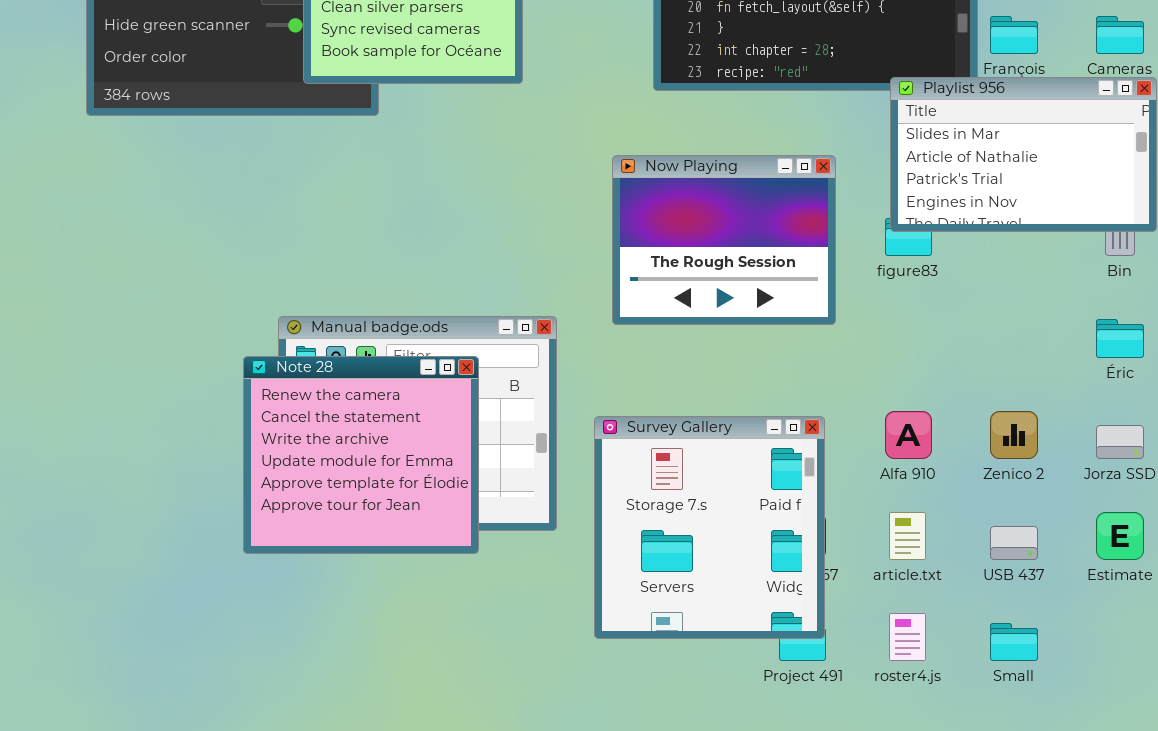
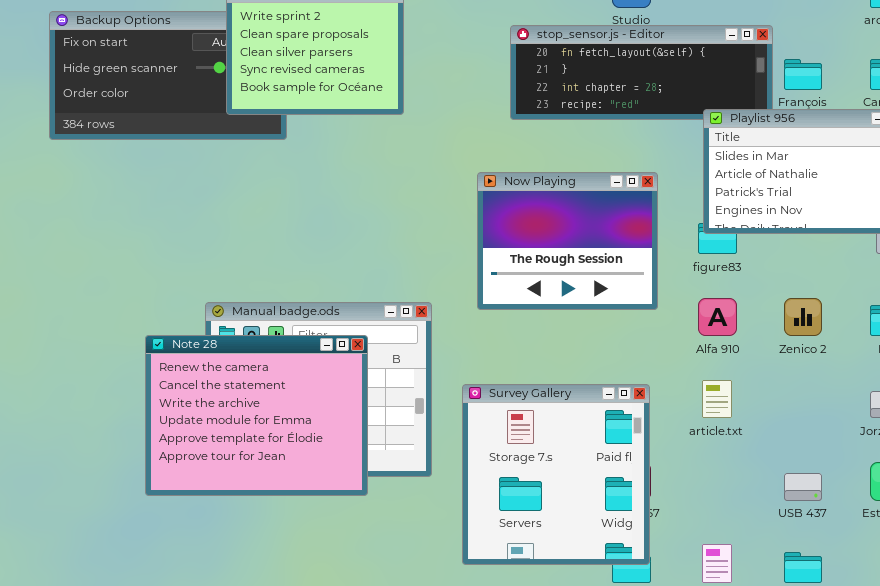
Note 28: [243,356,479,554] -> [145,335,368,496], resized
Alfa 910: [885,411,932,459] -> [698,298,737,336], moved
Zenico 2: [990,411,1038,459] -> [784,298,822,336], moved
article.txt: [889,512,926,560] -> [702,380,732,418], moved

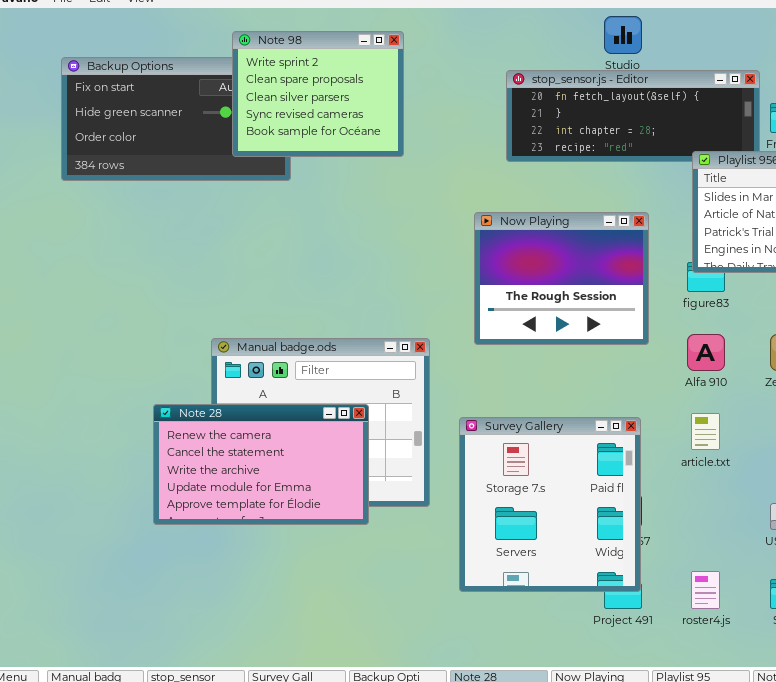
Note 28: [145,335,368,496] -> [153,404,369,525], resized

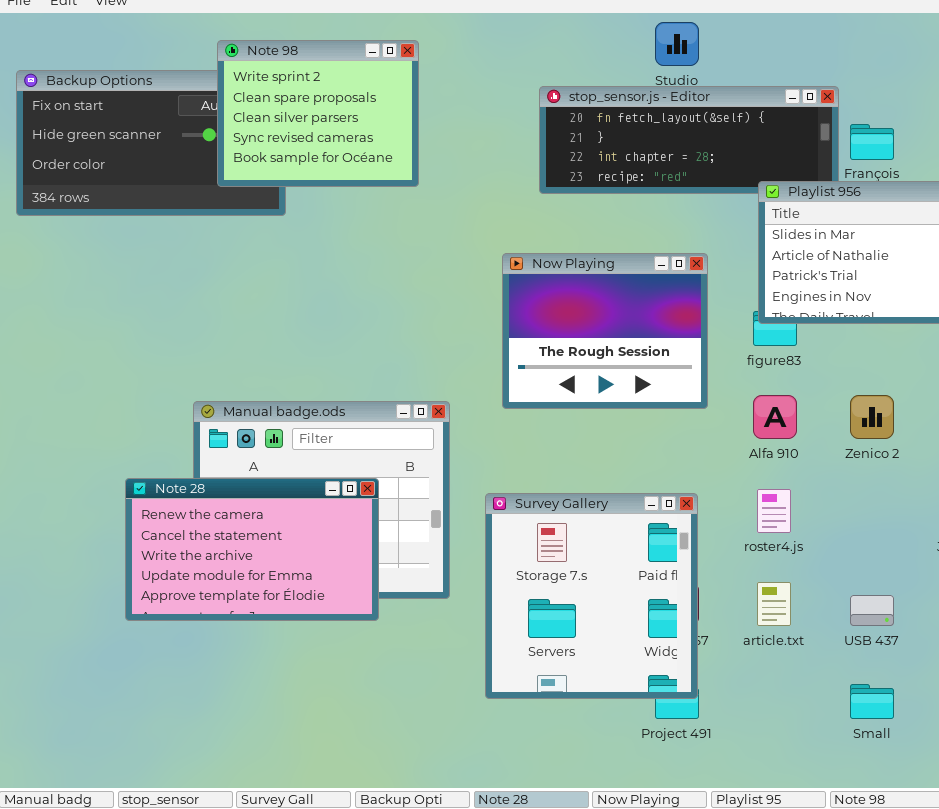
article.txt: [691,413,720,450] -> [757,582,791,626], moved
roster4.js: [691,571,720,609] -> [757,489,791,533], moved

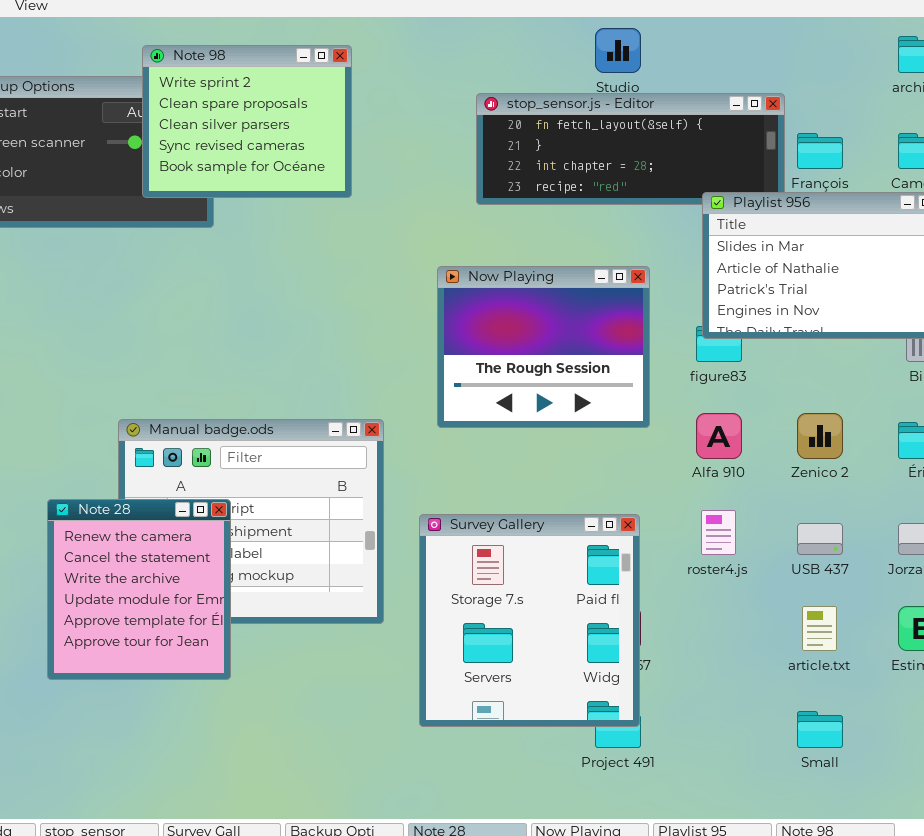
Note 28: [125,478,379,621] -> [47,499,231,680], resized
article.txt: [757,582,791,626] -> [802,606,837,651], moved
USB 437: [850,595,894,626] -> [797,523,843,555], moved

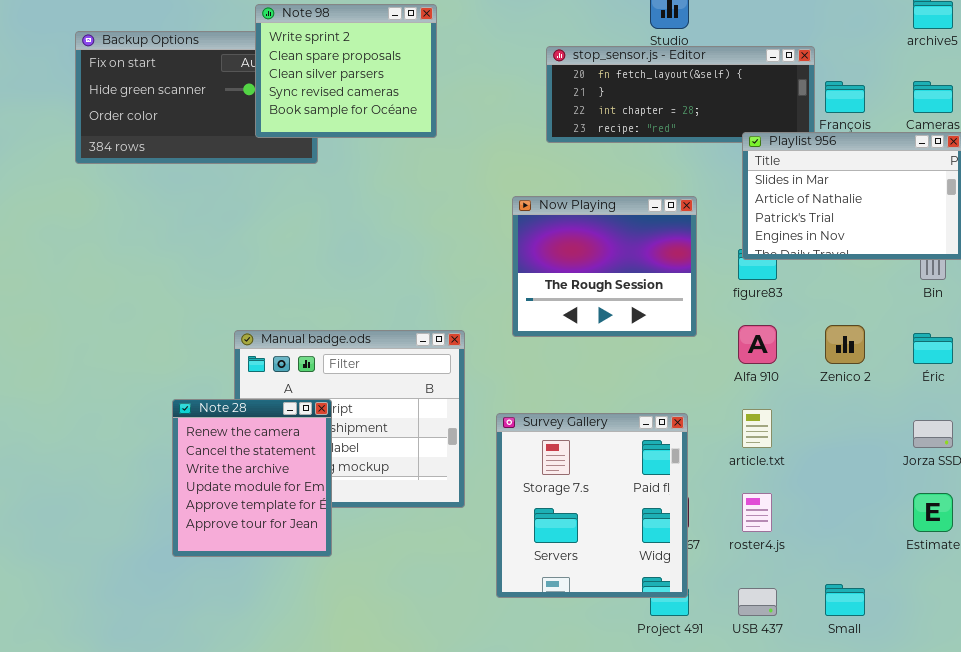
roster4.js: [701,510,736,555] -> [742,493,772,532], moved
USB 437: [797,523,843,555] -> [738,588,777,616], moved
article.txt: [802,606,837,651] -> [742,409,772,448], moved

